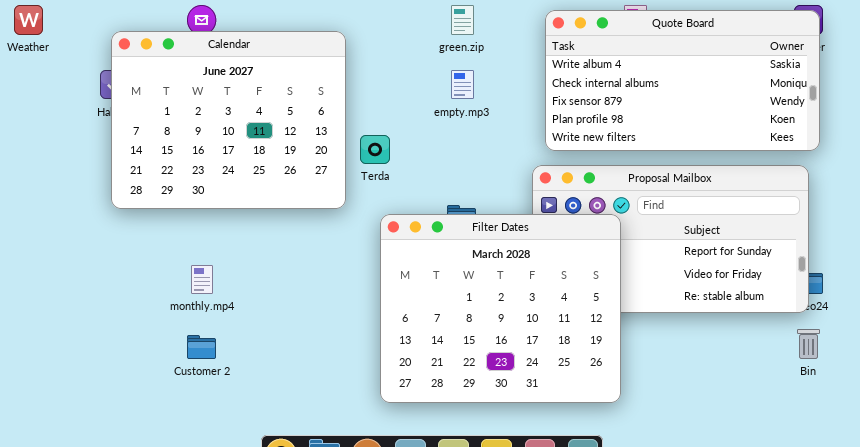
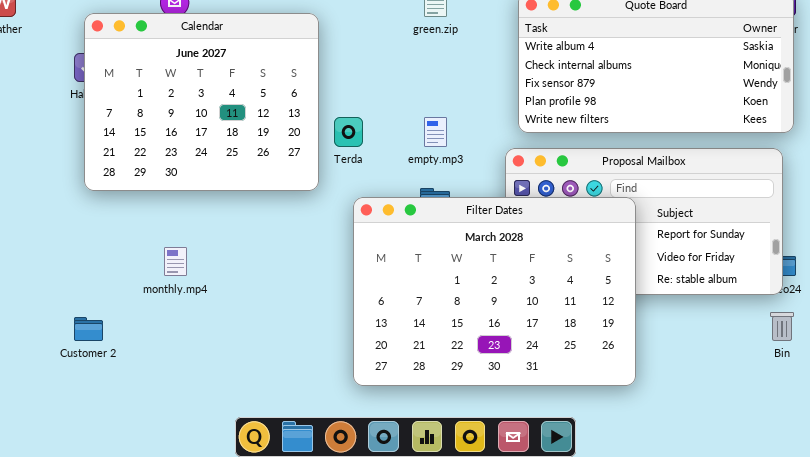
empty.mp3: [451,70,474,99] -> [424,117,447,147], moved
Filter Dates: [380,214,621,403] -> [353,197,636,386], resized
Customer 2: [187,335,216,359] -> [74,317,103,341], moved

